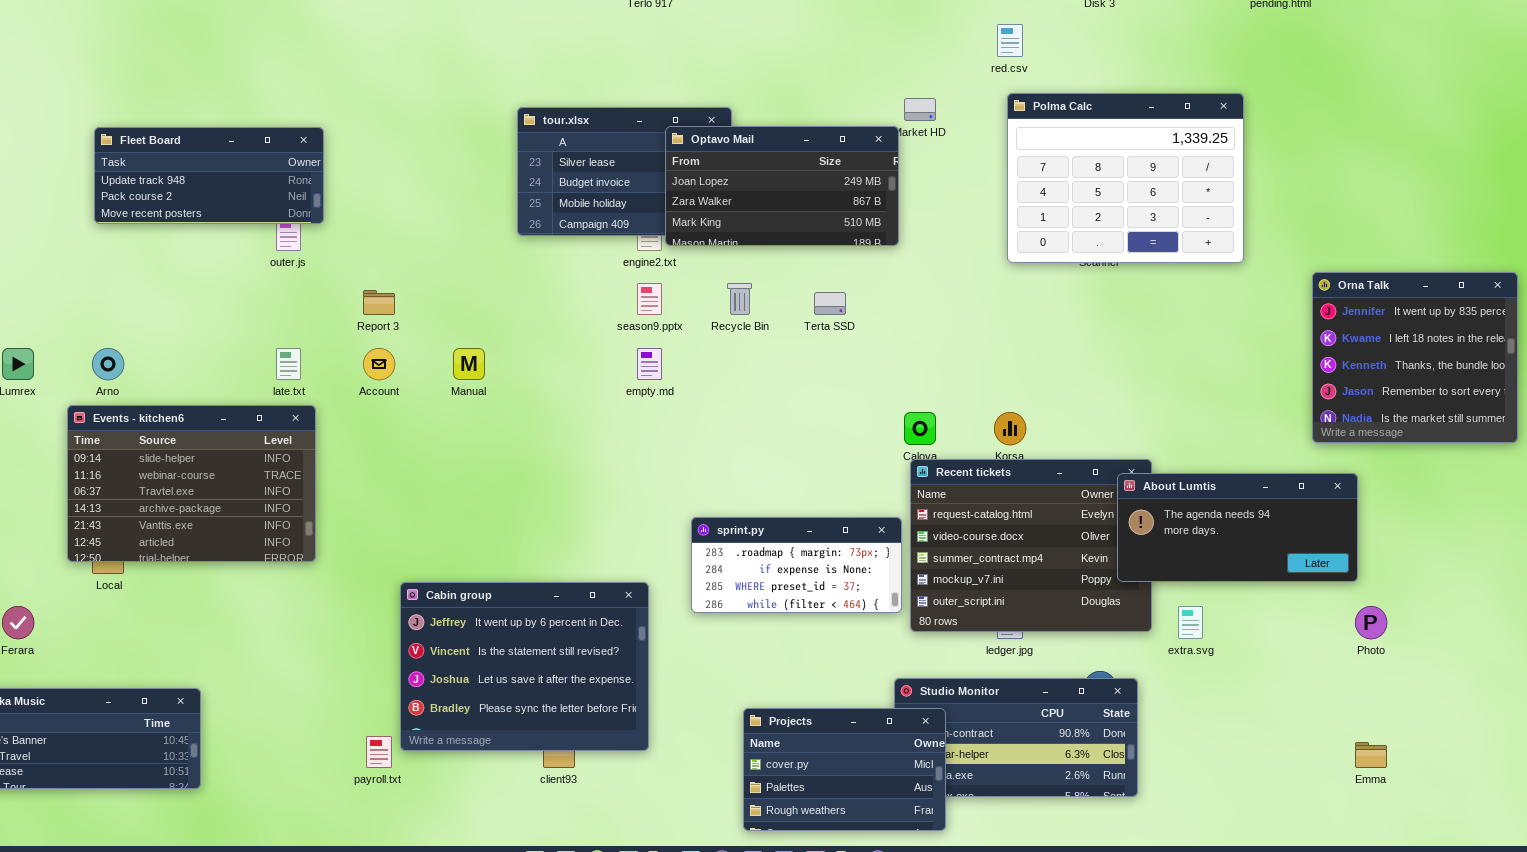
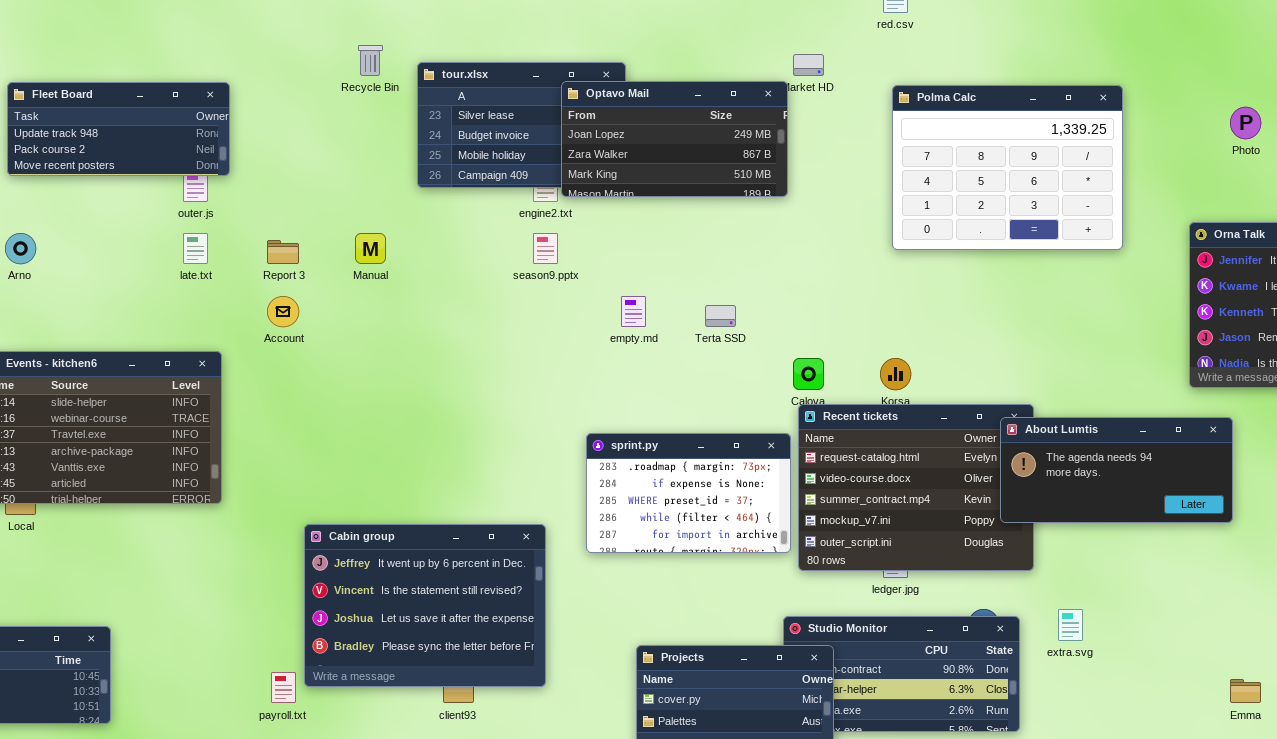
Polma Calc: [1007,93,1244,263] -> [892,85,1123,250], moved
Recycle Bin: [727,283,752,315] -> [358,45,383,76], moved
Terta SSD: [814,292,846,315] -> [705,305,736,327], moved
Arno: [92,348,124,380] -> [5,233,36,264], moved
late.txt: [276,348,301,380] -> [183,233,208,264], moved
Manual: [453,348,485,380] -> [355,233,386,264], moved
empty.md: [637,348,662,380] -> [621,296,646,327], moved
sprint.py: [691,517,902,613] -> [586,433,791,553], resized
extra.svg: [1178,606,1203,639] -> [1058,609,1083,641], moved
Photo: [1355,606,1387,639] -> [1230,107,1261,139], moved

